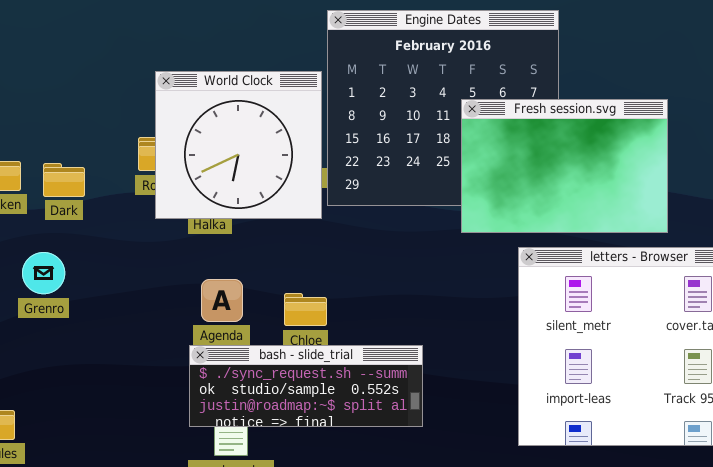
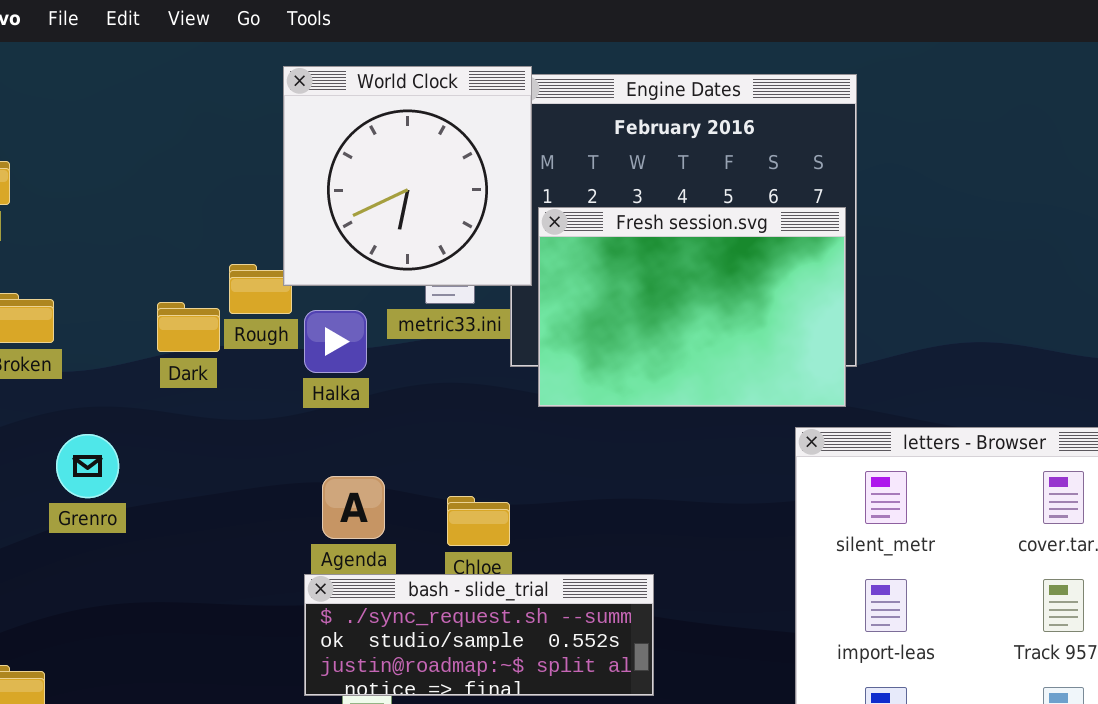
World Clock: [155,71,322,219] -> [283,66,532,286], moved
Fresh session.svg: [461,99,668,233] -> [538,207,846,407], moved
Dark: [43,163,85,197] -> [157,302,220,352], moved

